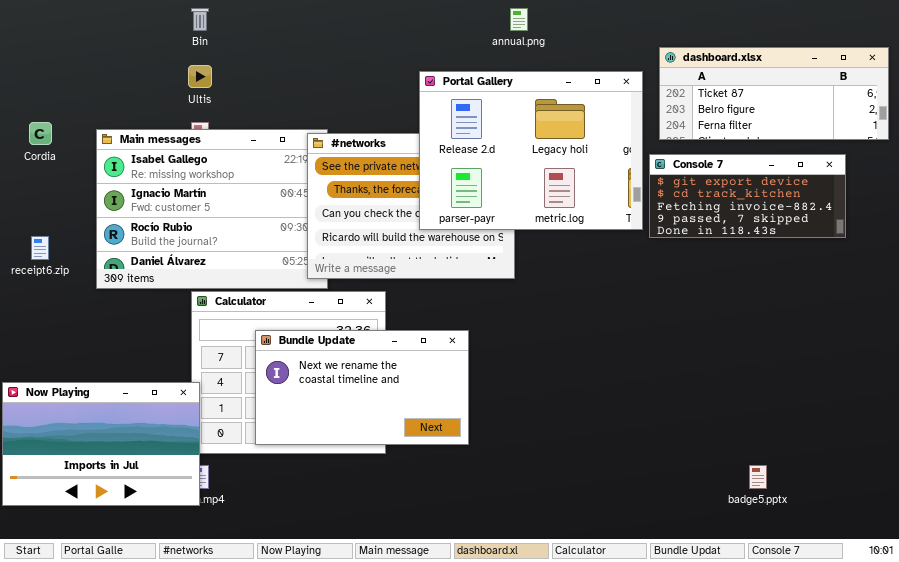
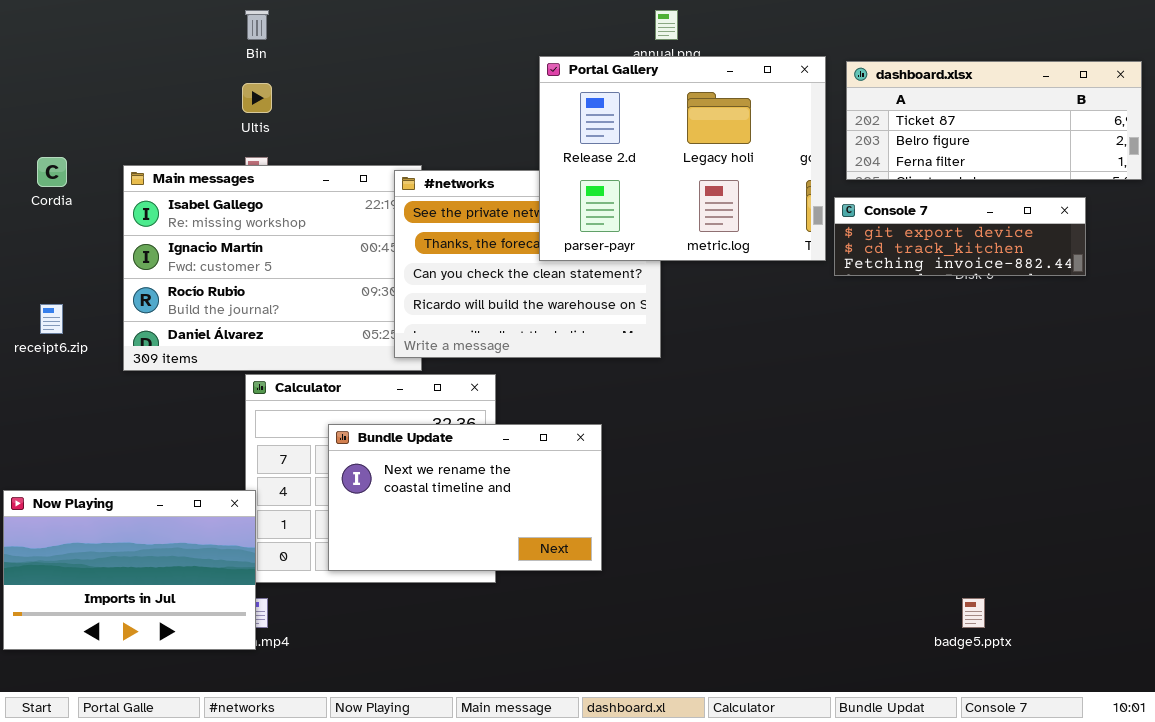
Portal Gallery: [419,71,643,230] -> [539,56,826,261], moved
Console 7: [649,154,846,238] -> [834,197,1086,276], resized

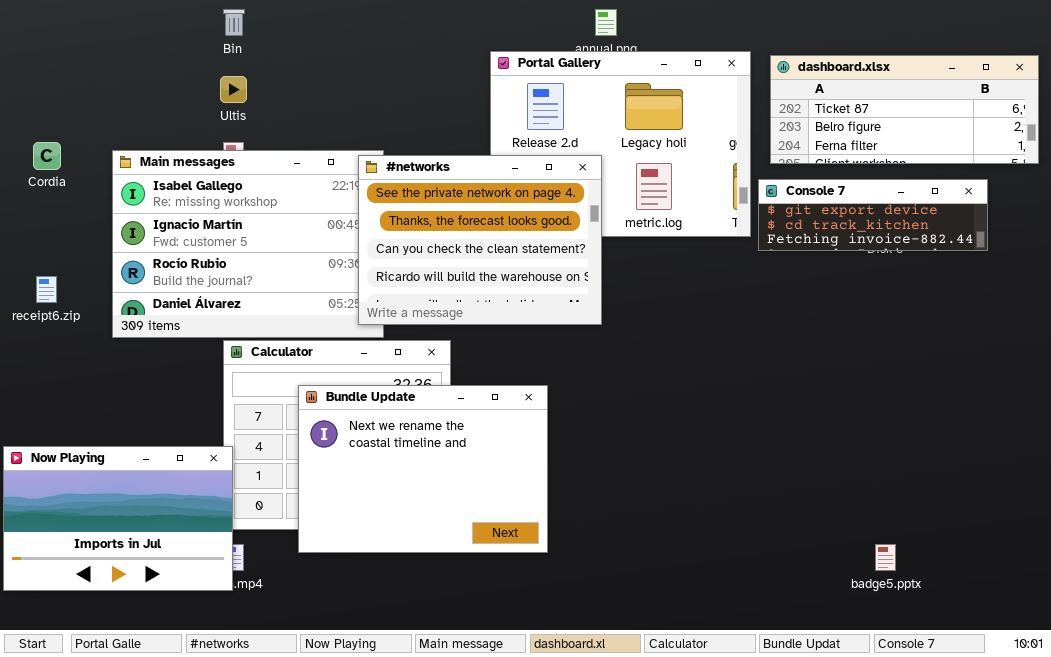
#networks: [394,170,661,358] -> [358,155,602,325], raised
Bundle Update: [328,424,602,571] -> [298,385,548,553], resized

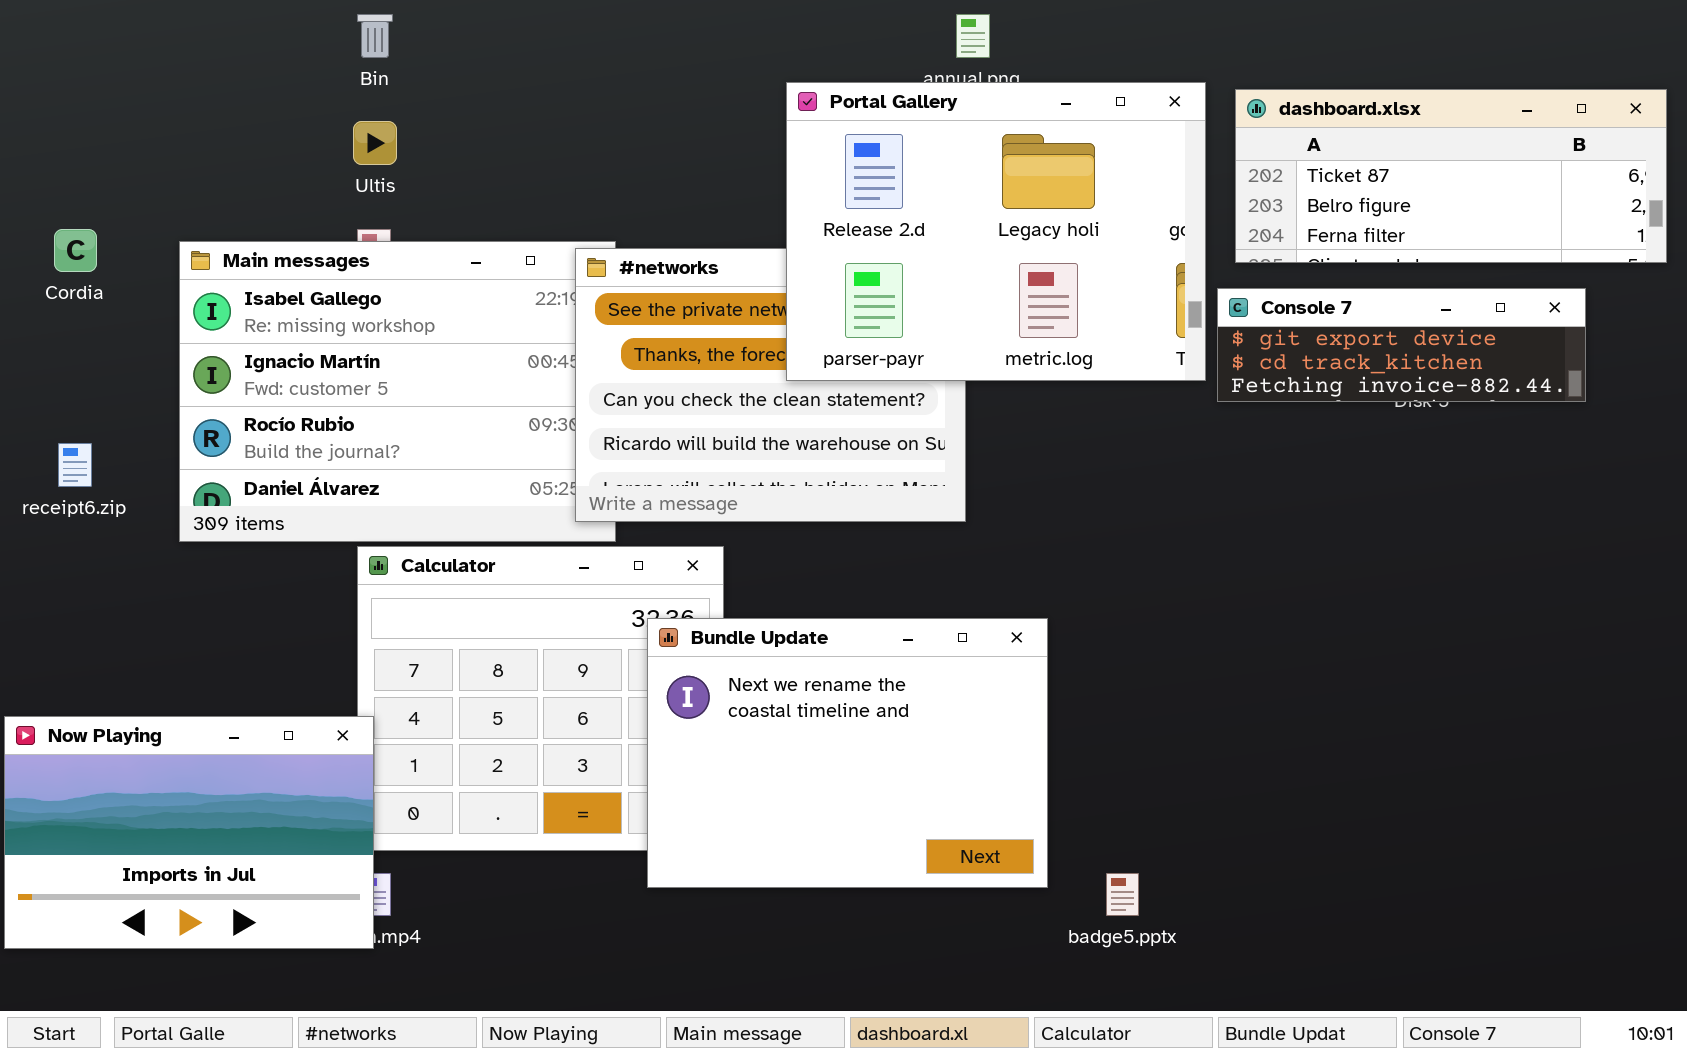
Portal Gallery: [490,51,751,237] -> [786,82,1206,381], raised
Bundle Update: [298,385,548,553] -> [647,618,1048,888], moved
badge5.pptx: [875,544,896,571] -> [1106,873,1139,916], moved

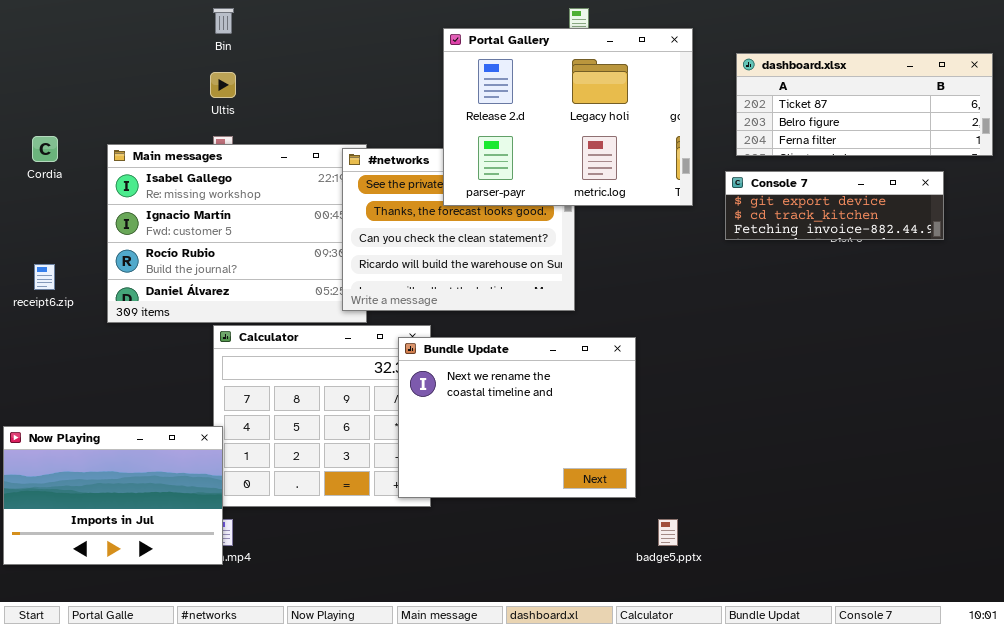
Portal Gallery: [786,82,1206,381] -> [443,28,693,206], moved
Bundle Update: [647,618,1048,888] -> [398,337,636,498], moved

